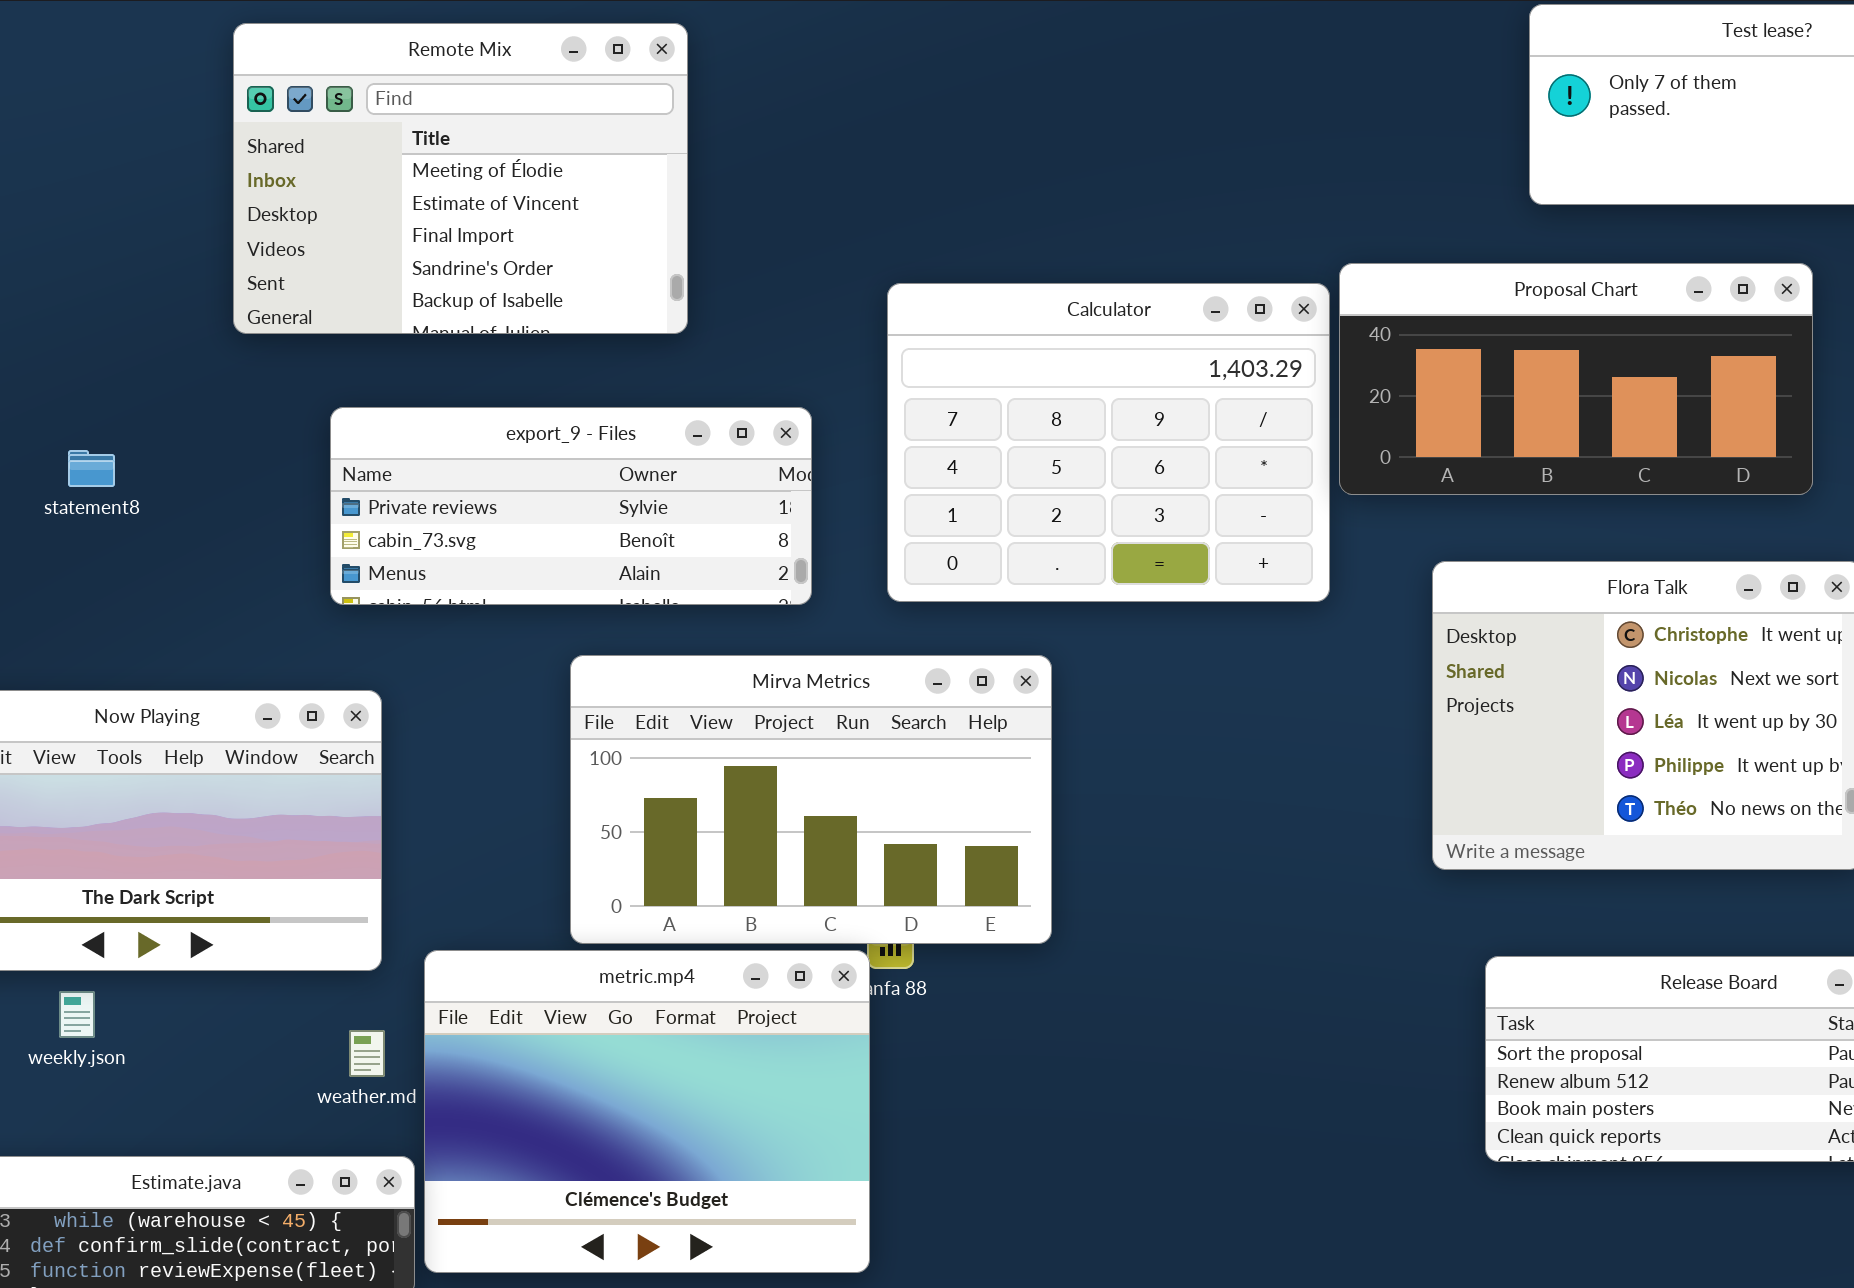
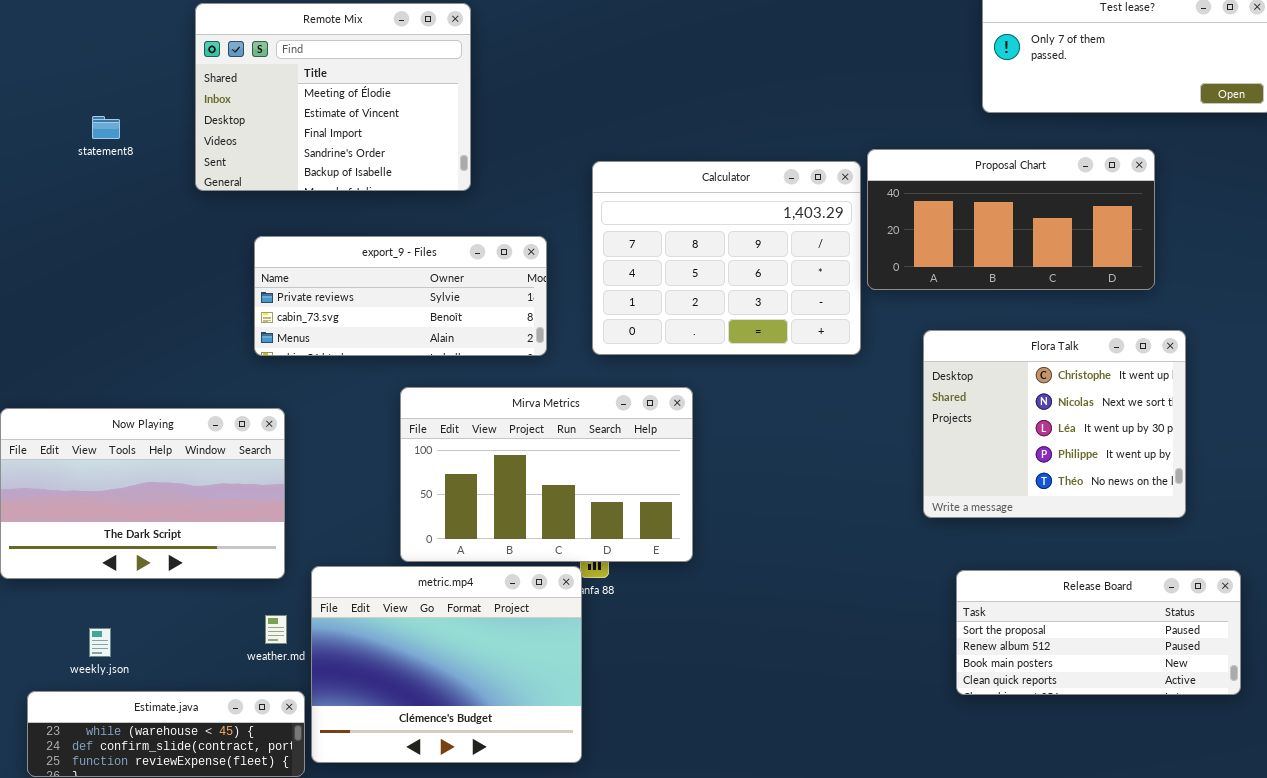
statement8: [68,450,115,487] -> [92,116,120,139], moved
weekly.json: [59,991,95,1038] -> [89,628,111,657], moved

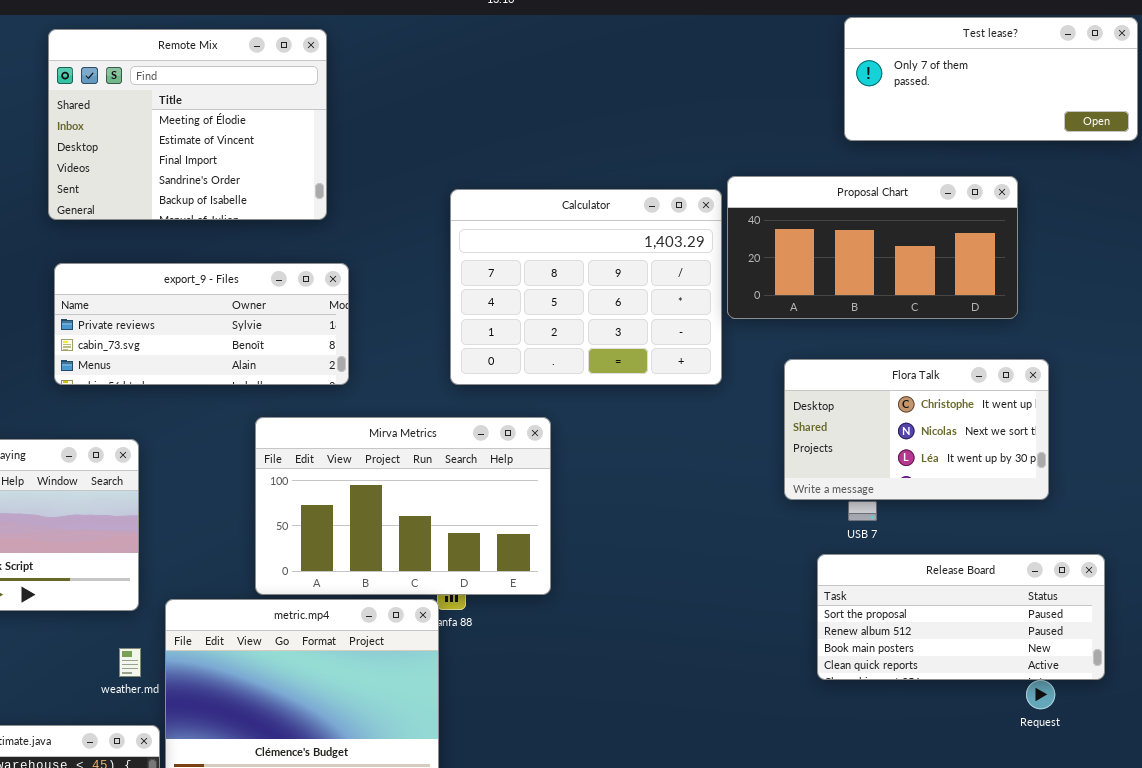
export_9 - Files: [254,236,547,356] -> [54,263,349,385], moved
Flora Talk: [923,330,1186,518] -> [784,359,1049,500], resized
Release Board: [956,570,1241,695] -> [817,554,1105,680], moved

